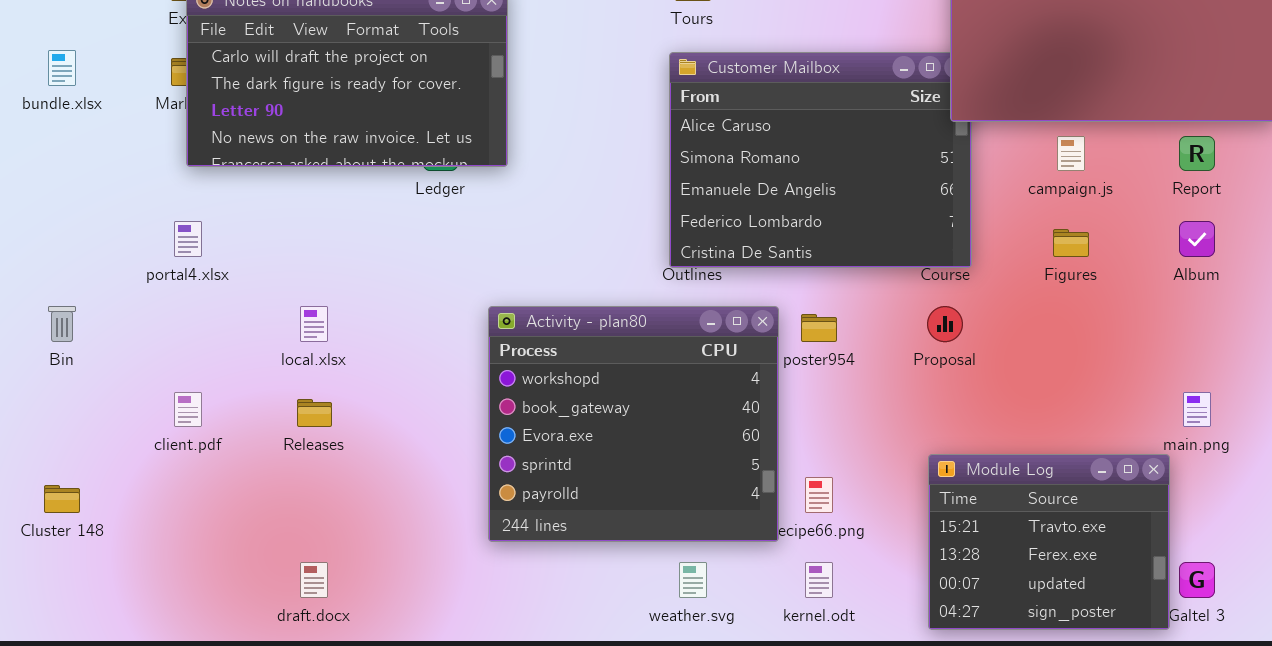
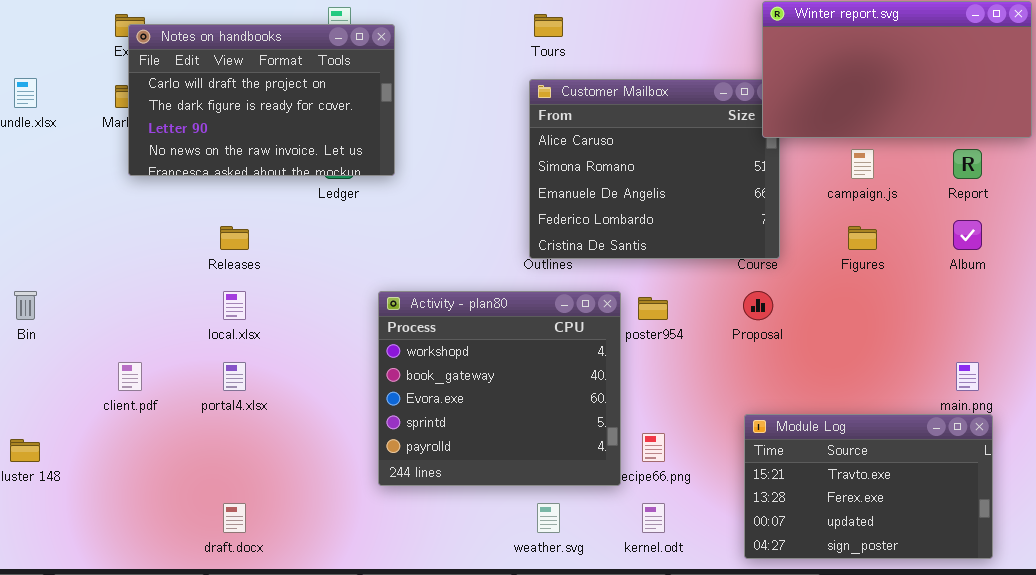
portal4.xlsx: [174,221,202,257] -> [223,362,246,391], moved
Releases: [297,399,332,427] -> [220,226,249,250], moved
Module Log: [928,454,1170,630] -> [744,414,993,559], resized

